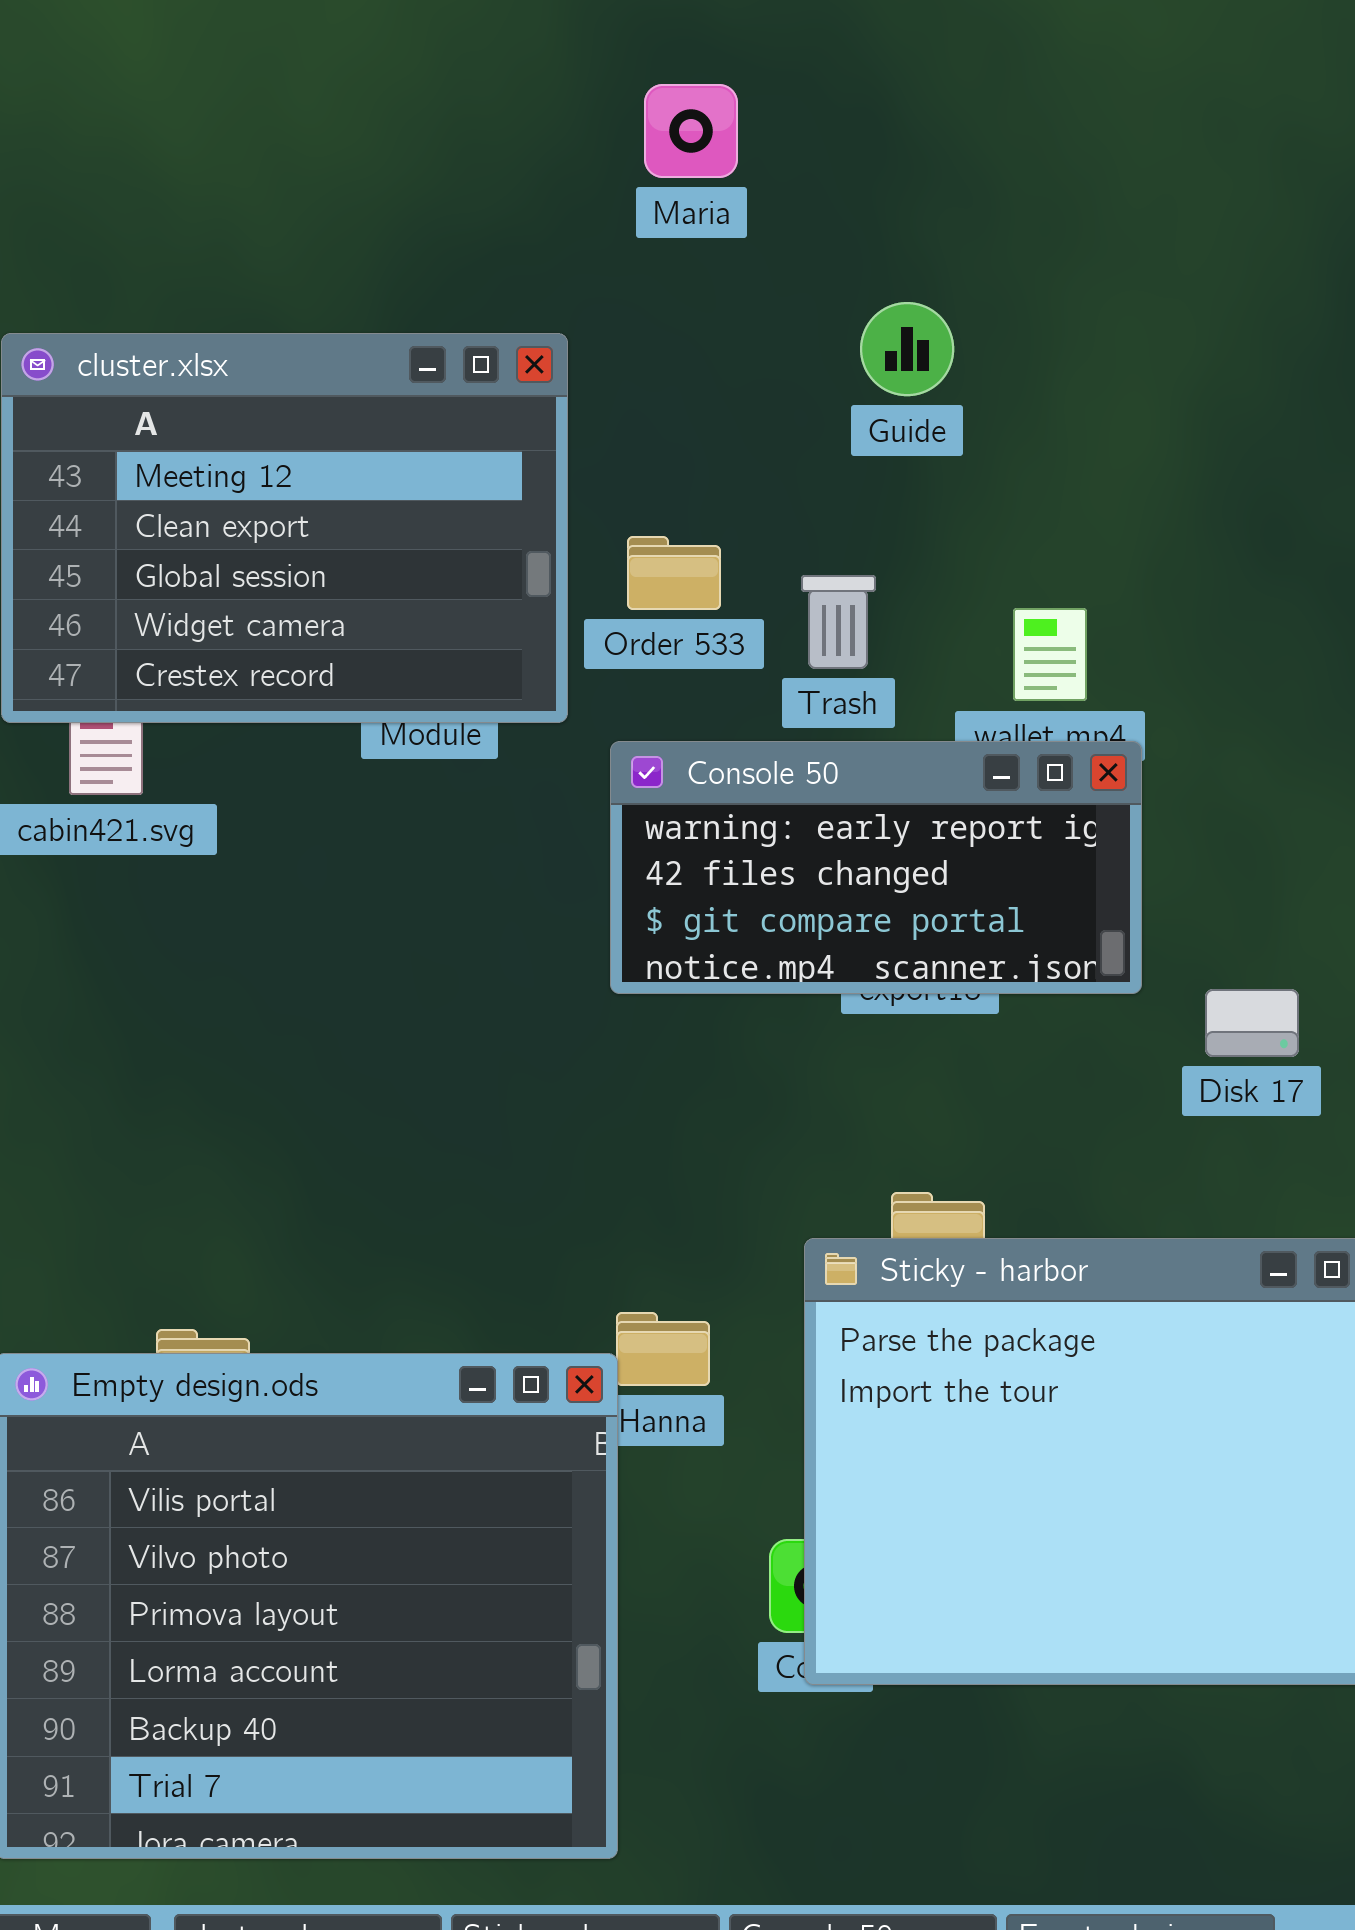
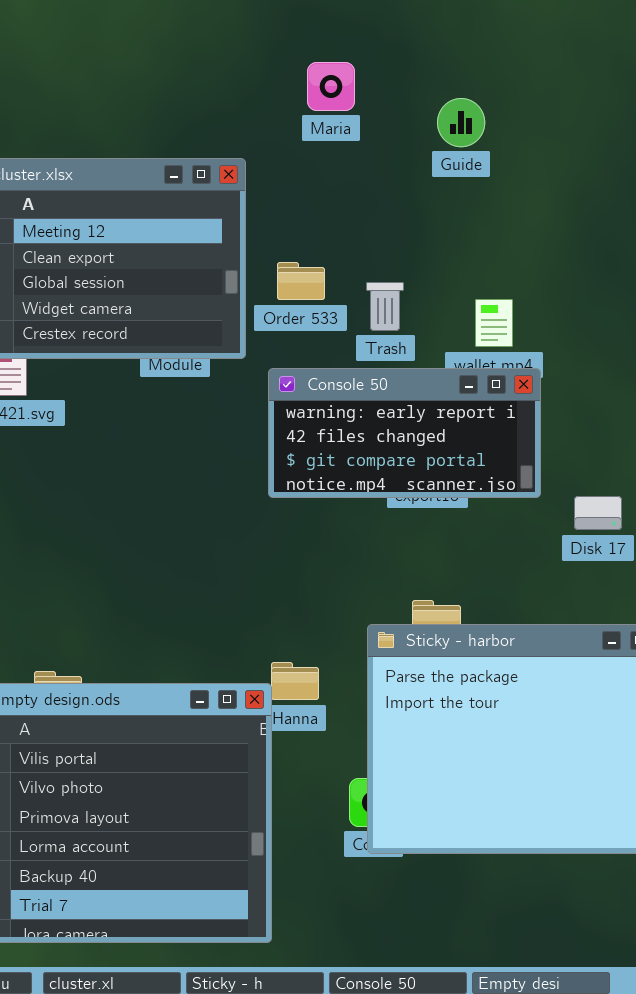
Maria: [644,84,738,178] -> [307,62,355,111], moved
Guide: [860,302,954,396] -> [437,98,485,147], moved

